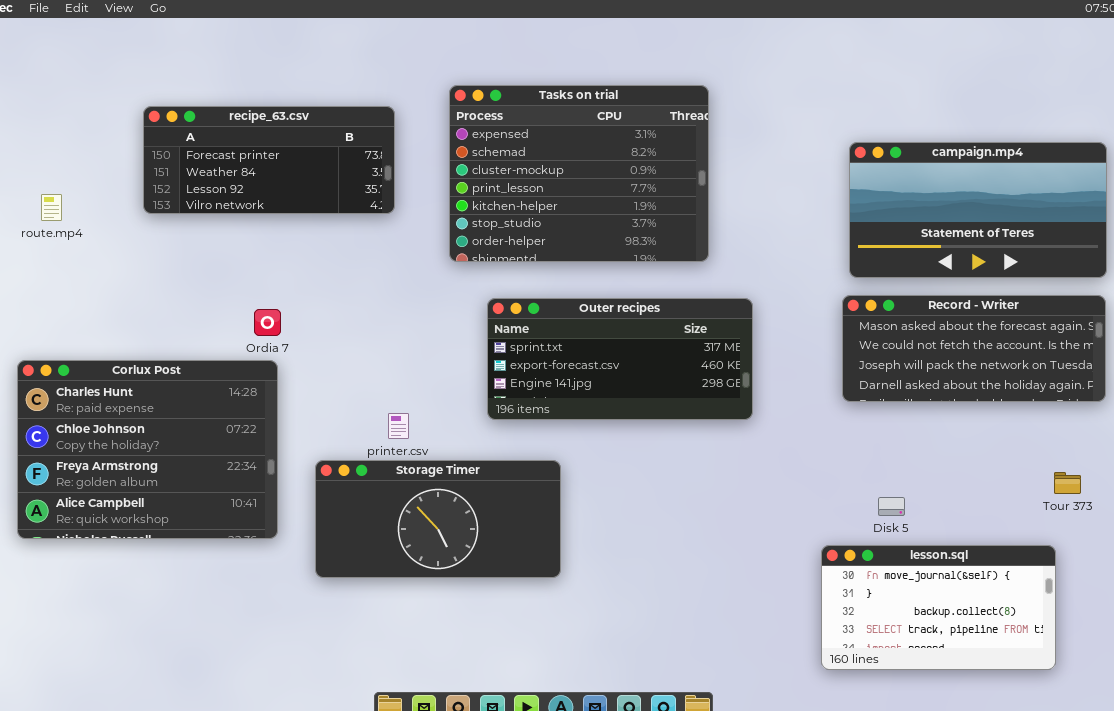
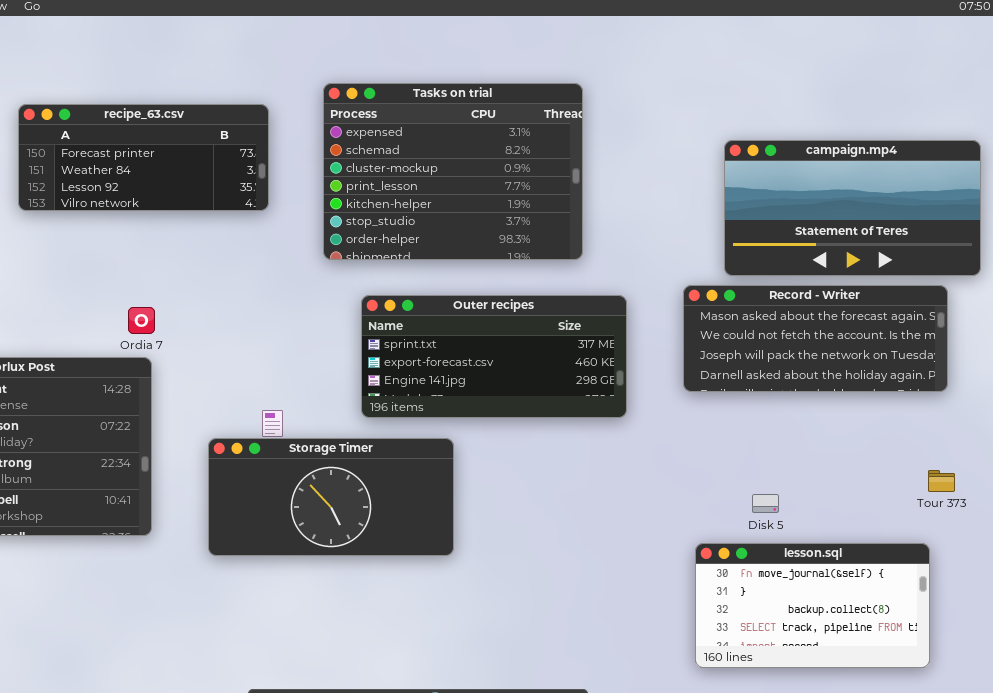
Record - Writer: [842,295,1106,402] -> [683,285,948,392], moved
Storage Timer: [315,460,561,578] -> [208,438,454,556], moved

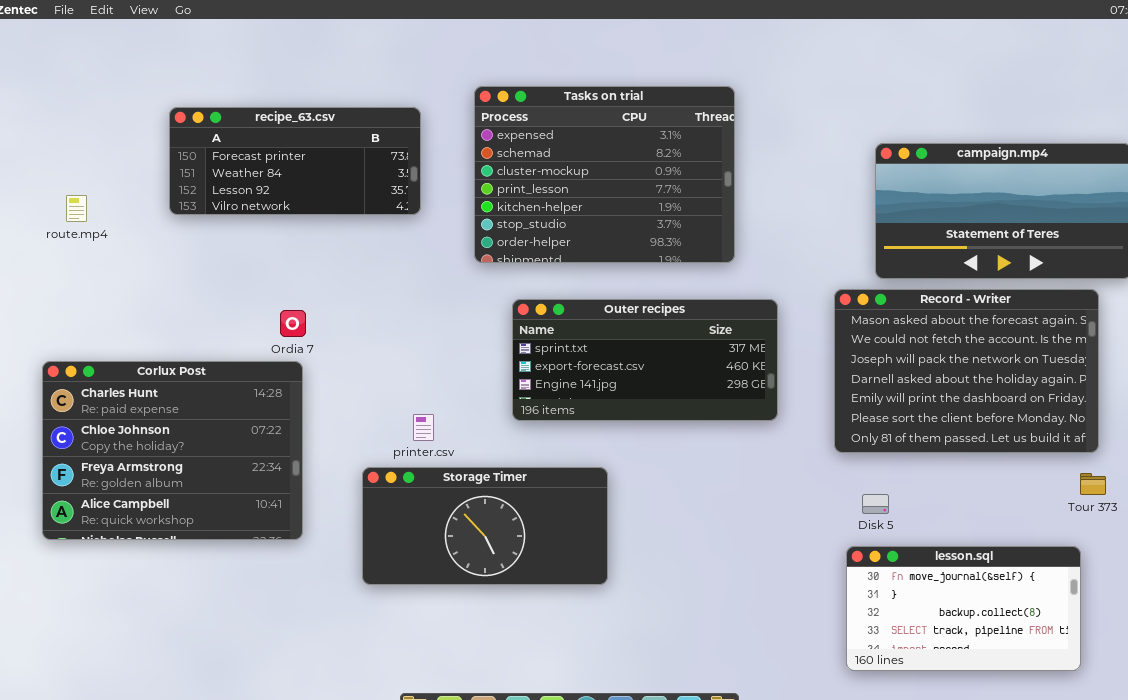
Record - Writer: [683,285,948,392] -> [834,289,1099,453], resized
Storage Timer: [208,438,454,556] -> [362,467,608,585], moved
Disk 5: [752,494,779,513] -> [862,494,889,514], moved

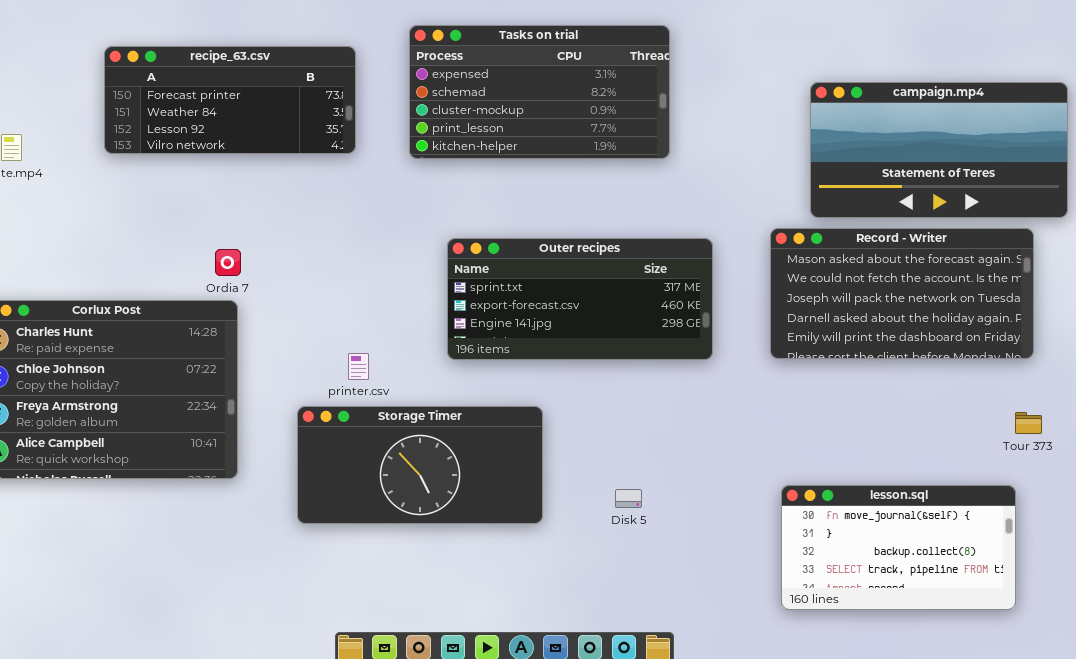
Tasks on trial: [474,86,735,263] -> [409,25,670,159], resized
Record - Writer: [834,289,1099,453] -> [770,228,1034,359], resized
Disk 5: [862,494,889,514] -> [615,489,642,508], moved

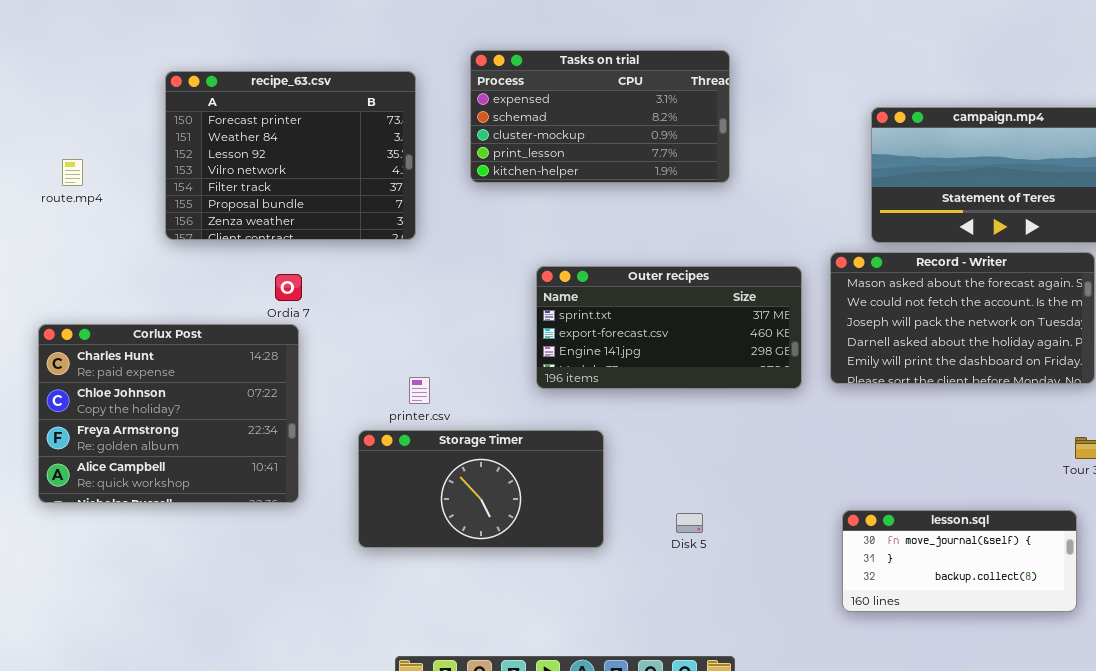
recipe_63.csv: [104,46,356,154] -> [165,71,416,240], resized
Outer recipes: [447,238,713,360] -> [536,266,802,389], moved
lesson.sql: [781,485,1016,610] -> [842,510,1077,612], resized

